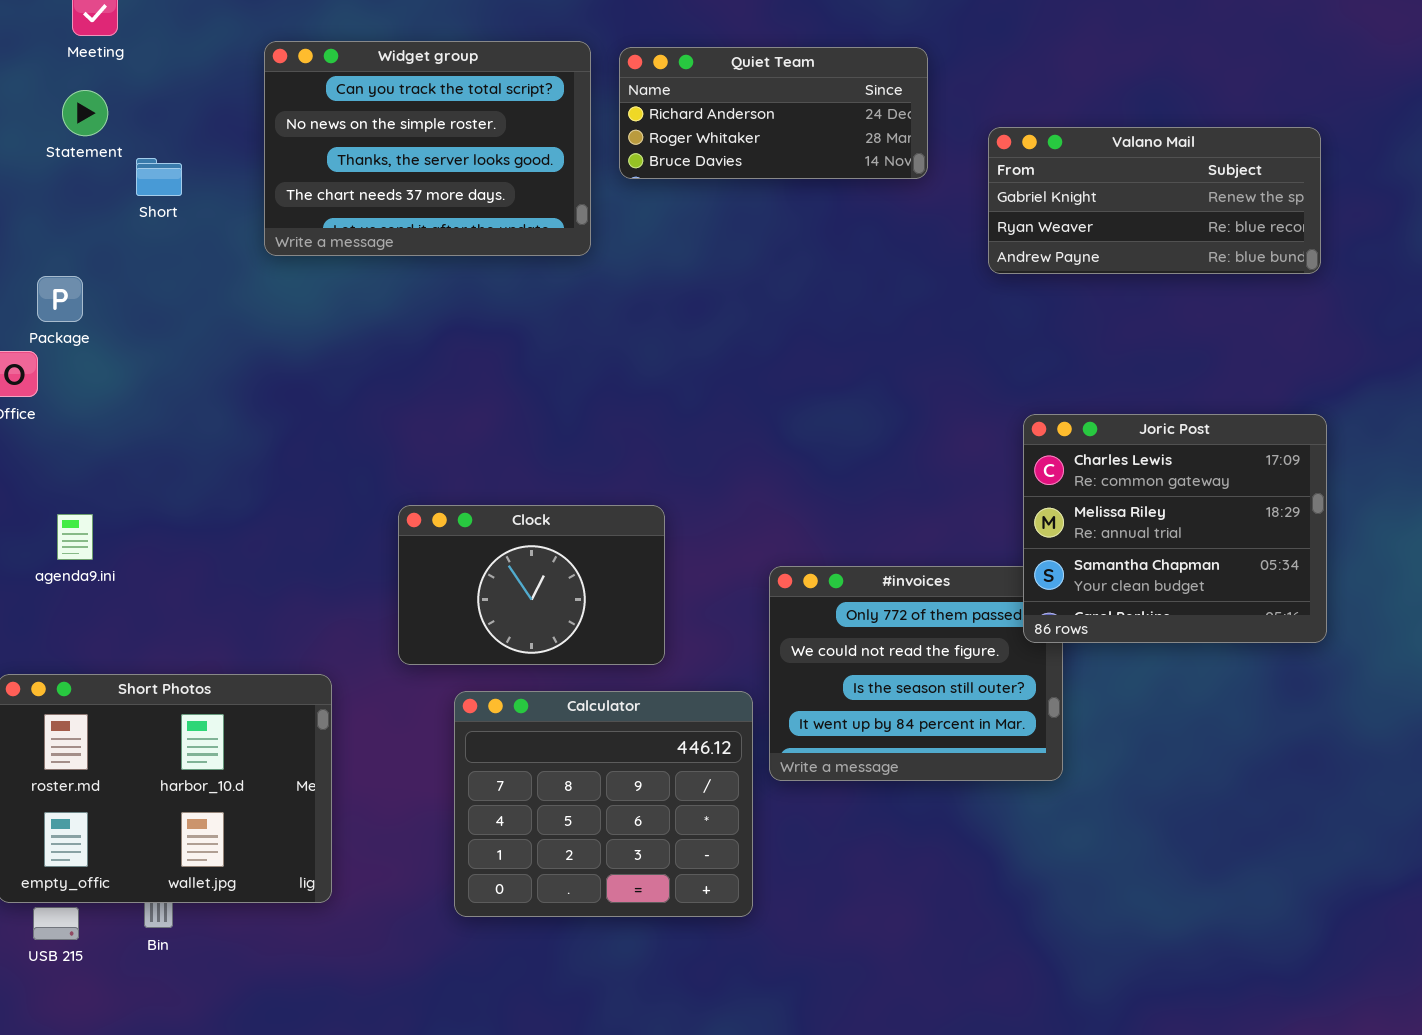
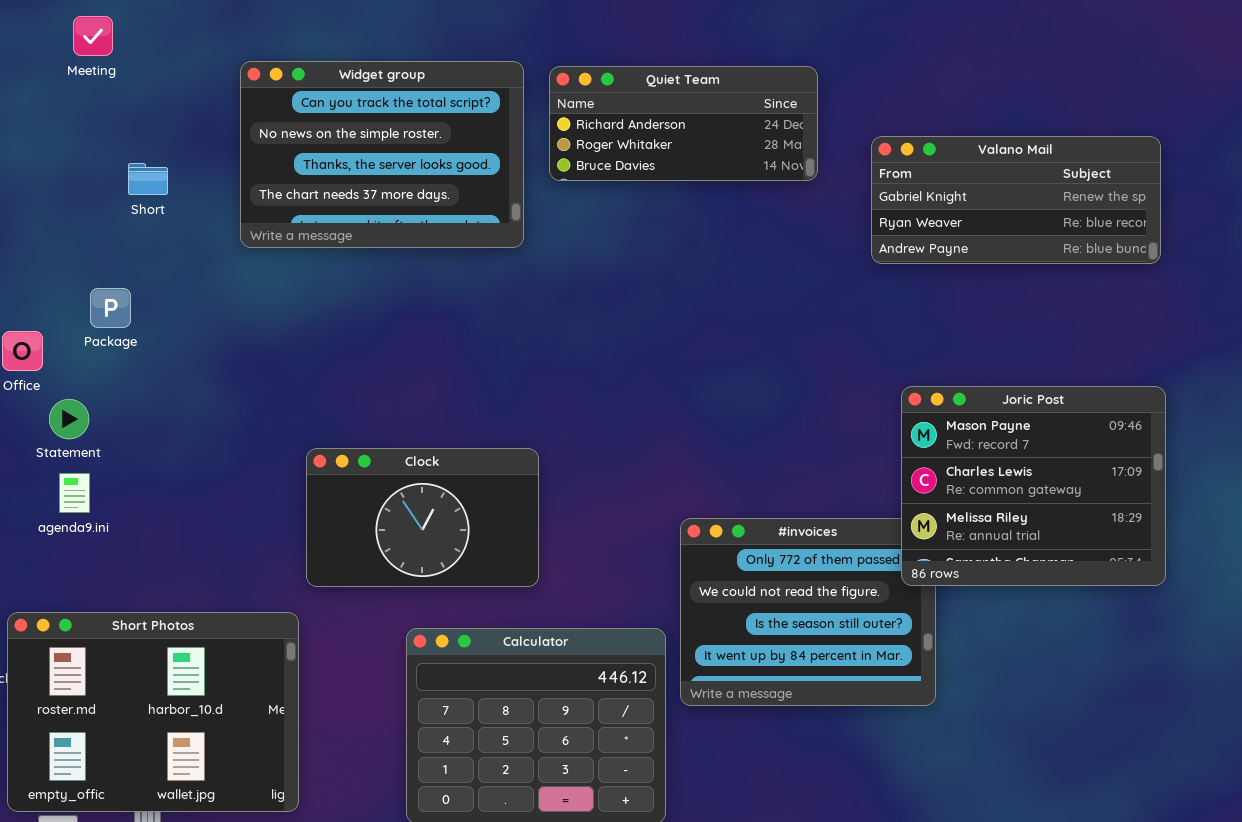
Statement: [62,90,108,136] -> [49,399,89,439], moved
Package: [37,276,83,322] -> [90,288,131,328], moved
Joric Post: [1023,414,1327,643] -> [901,386,1166,586], scrolled up 1 row
Clock: [398,505,665,665] -> [306,448,539,587], moved

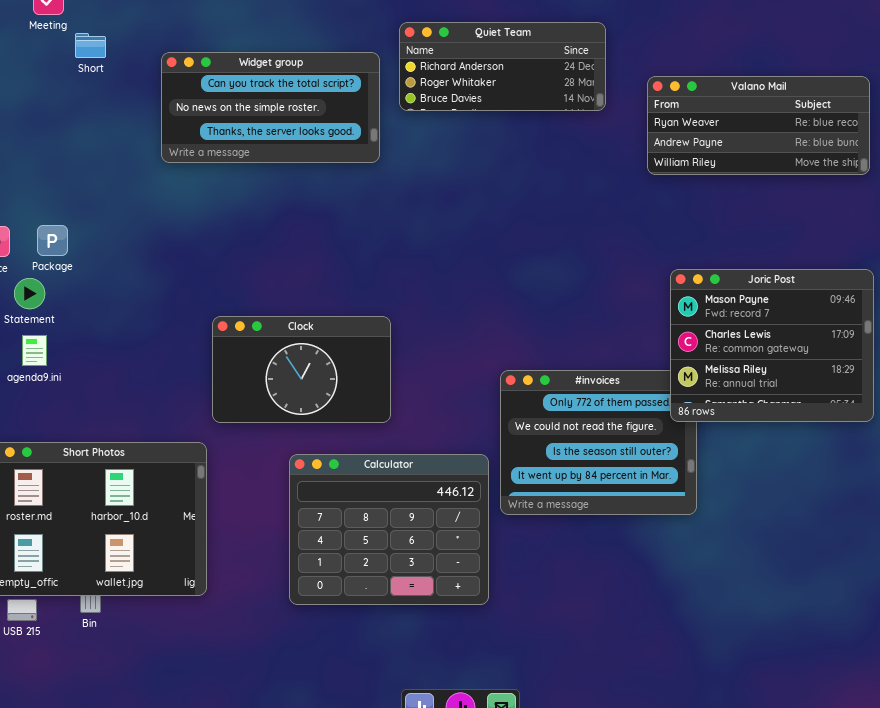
Widget group: [240,61,524,248] -> [161,52,380,163], resized
Valano Mail: [871,136,1161,264] -> [647,76,870,175], scrolled down 1 row
Short: [128,163,168,195] -> [75,33,106,58], moved
Package: [90,288,131,328] -> [37,225,68,256], moved

